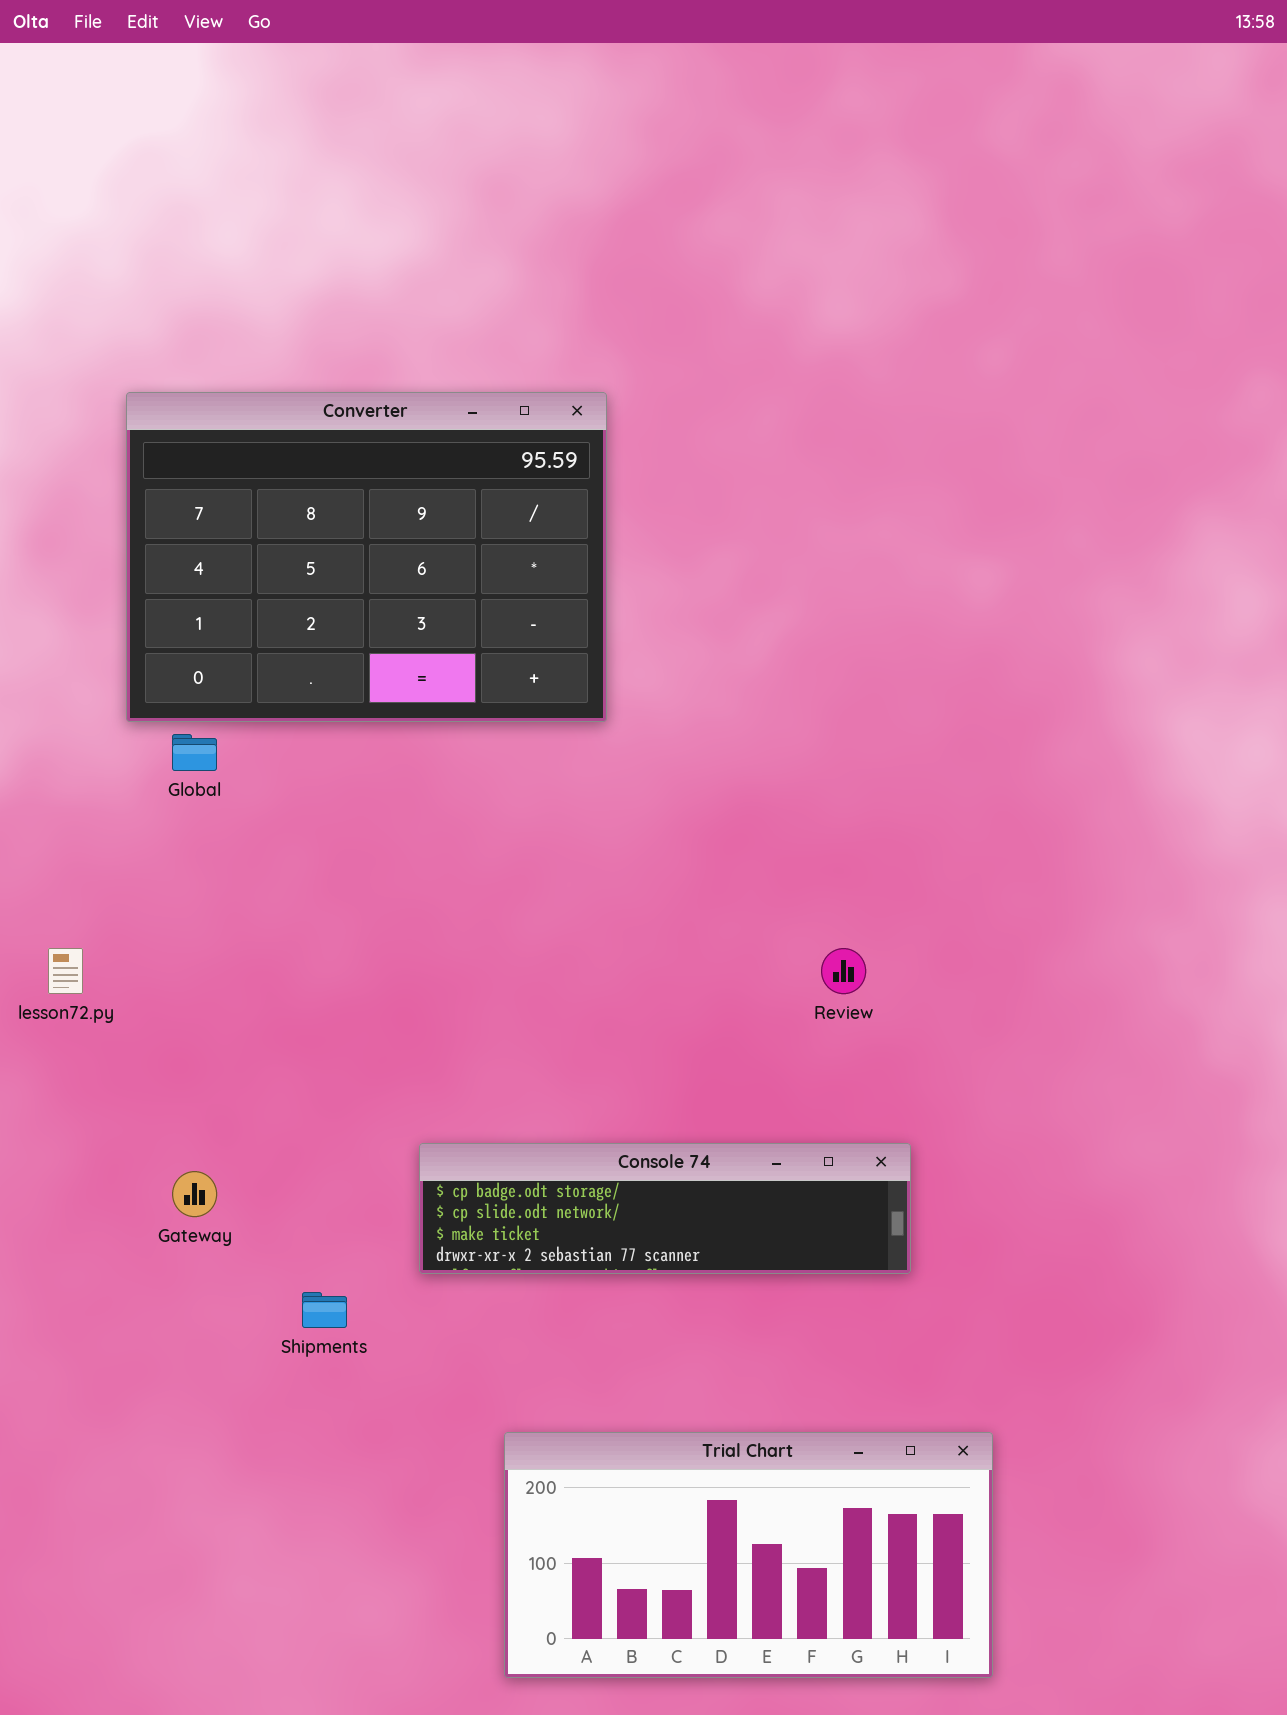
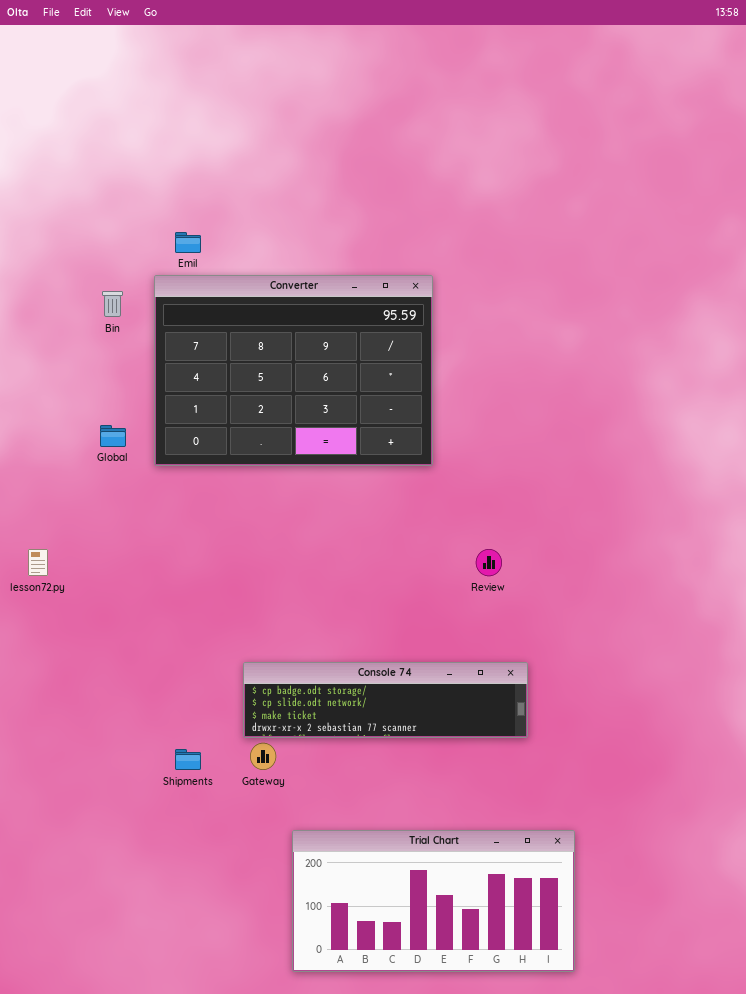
Converter: [126,392,607,722] -> [154,275,433,466], moved
Gateway: [172,1171,217,1217] -> [250,743,276,770], moved

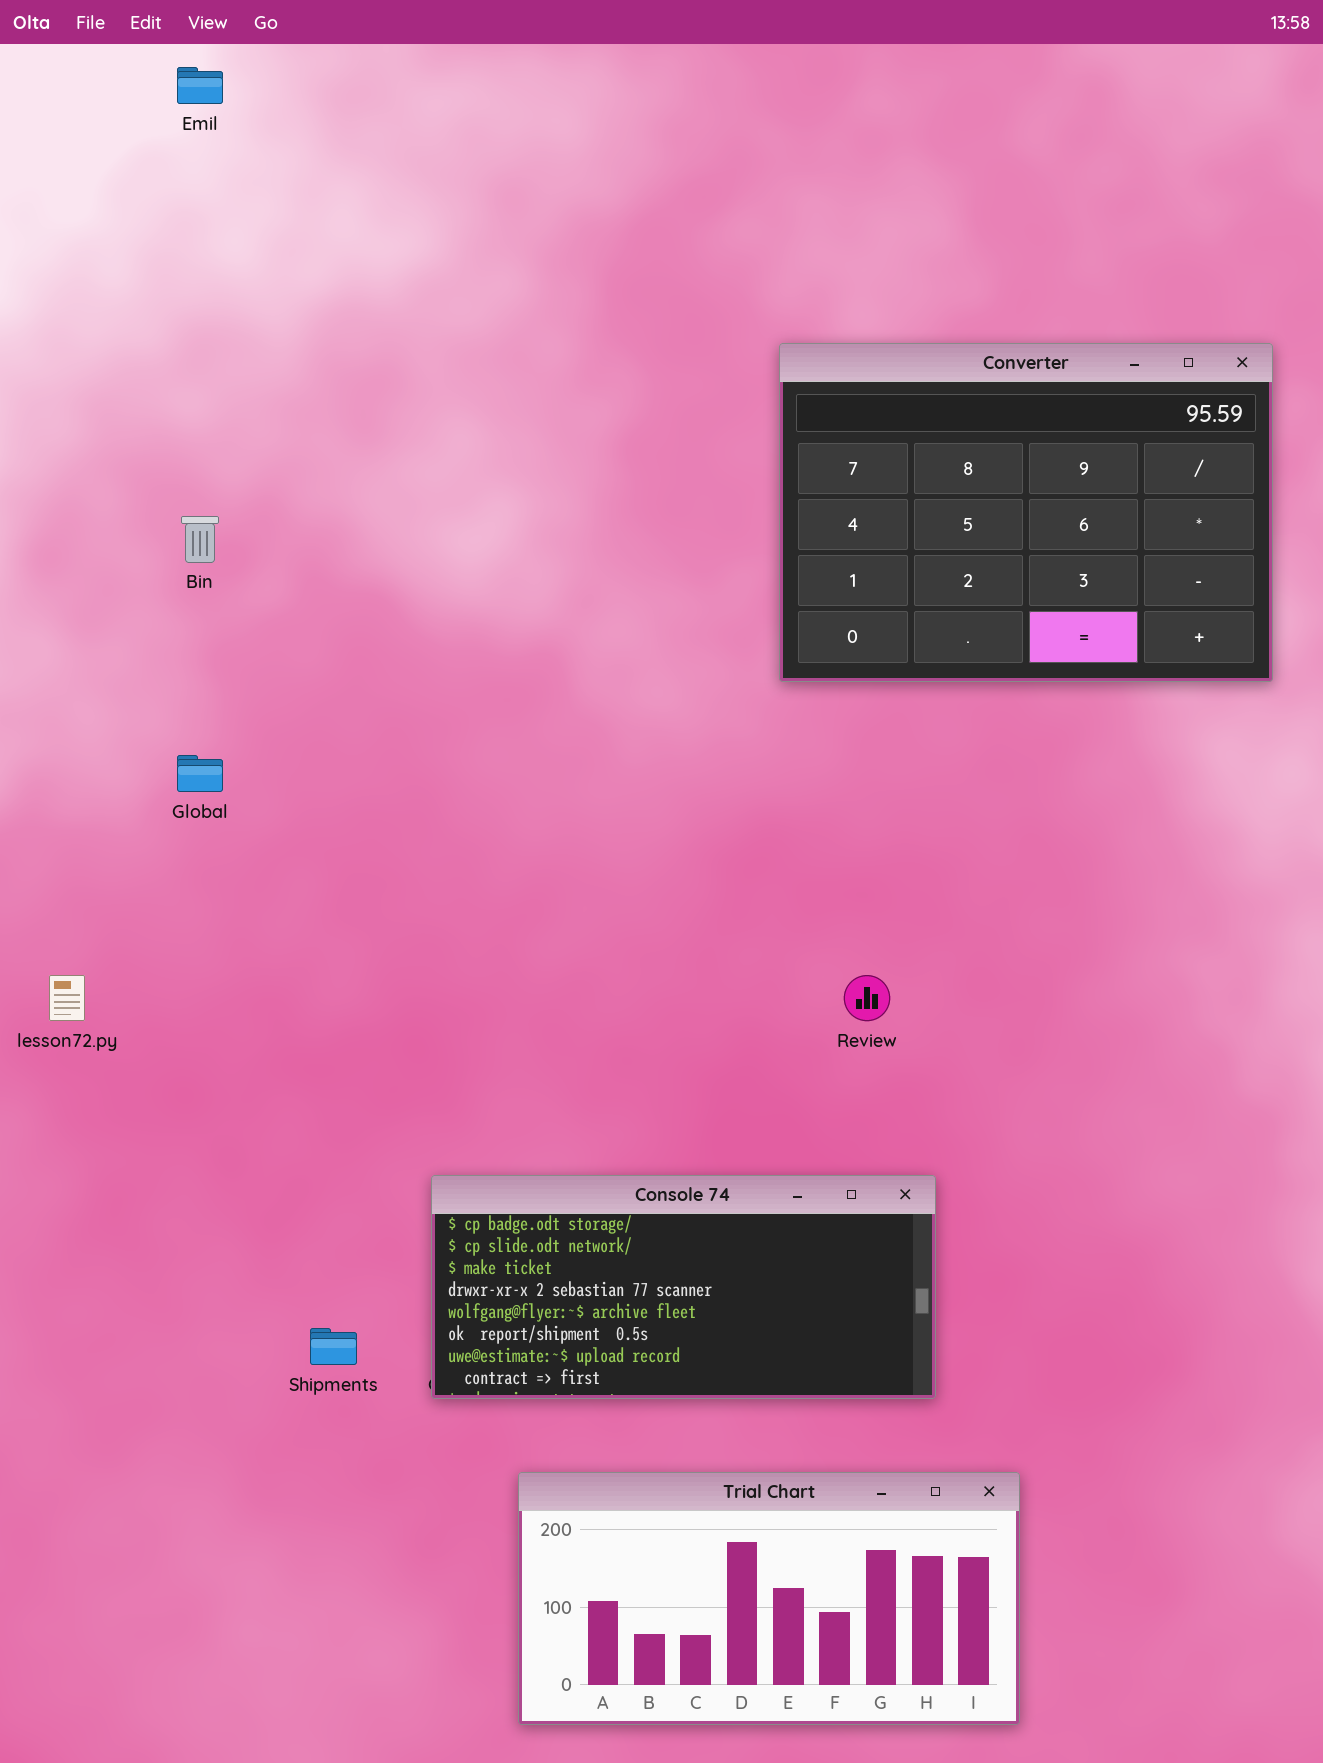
Emil: [175,232,201,253] -> [177,67,223,104], moved
Converter: [154,275,433,466] -> [779,343,1273,682], moved
Console 74: [243,662,528,738] -> [431,1175,936,1399], resized

